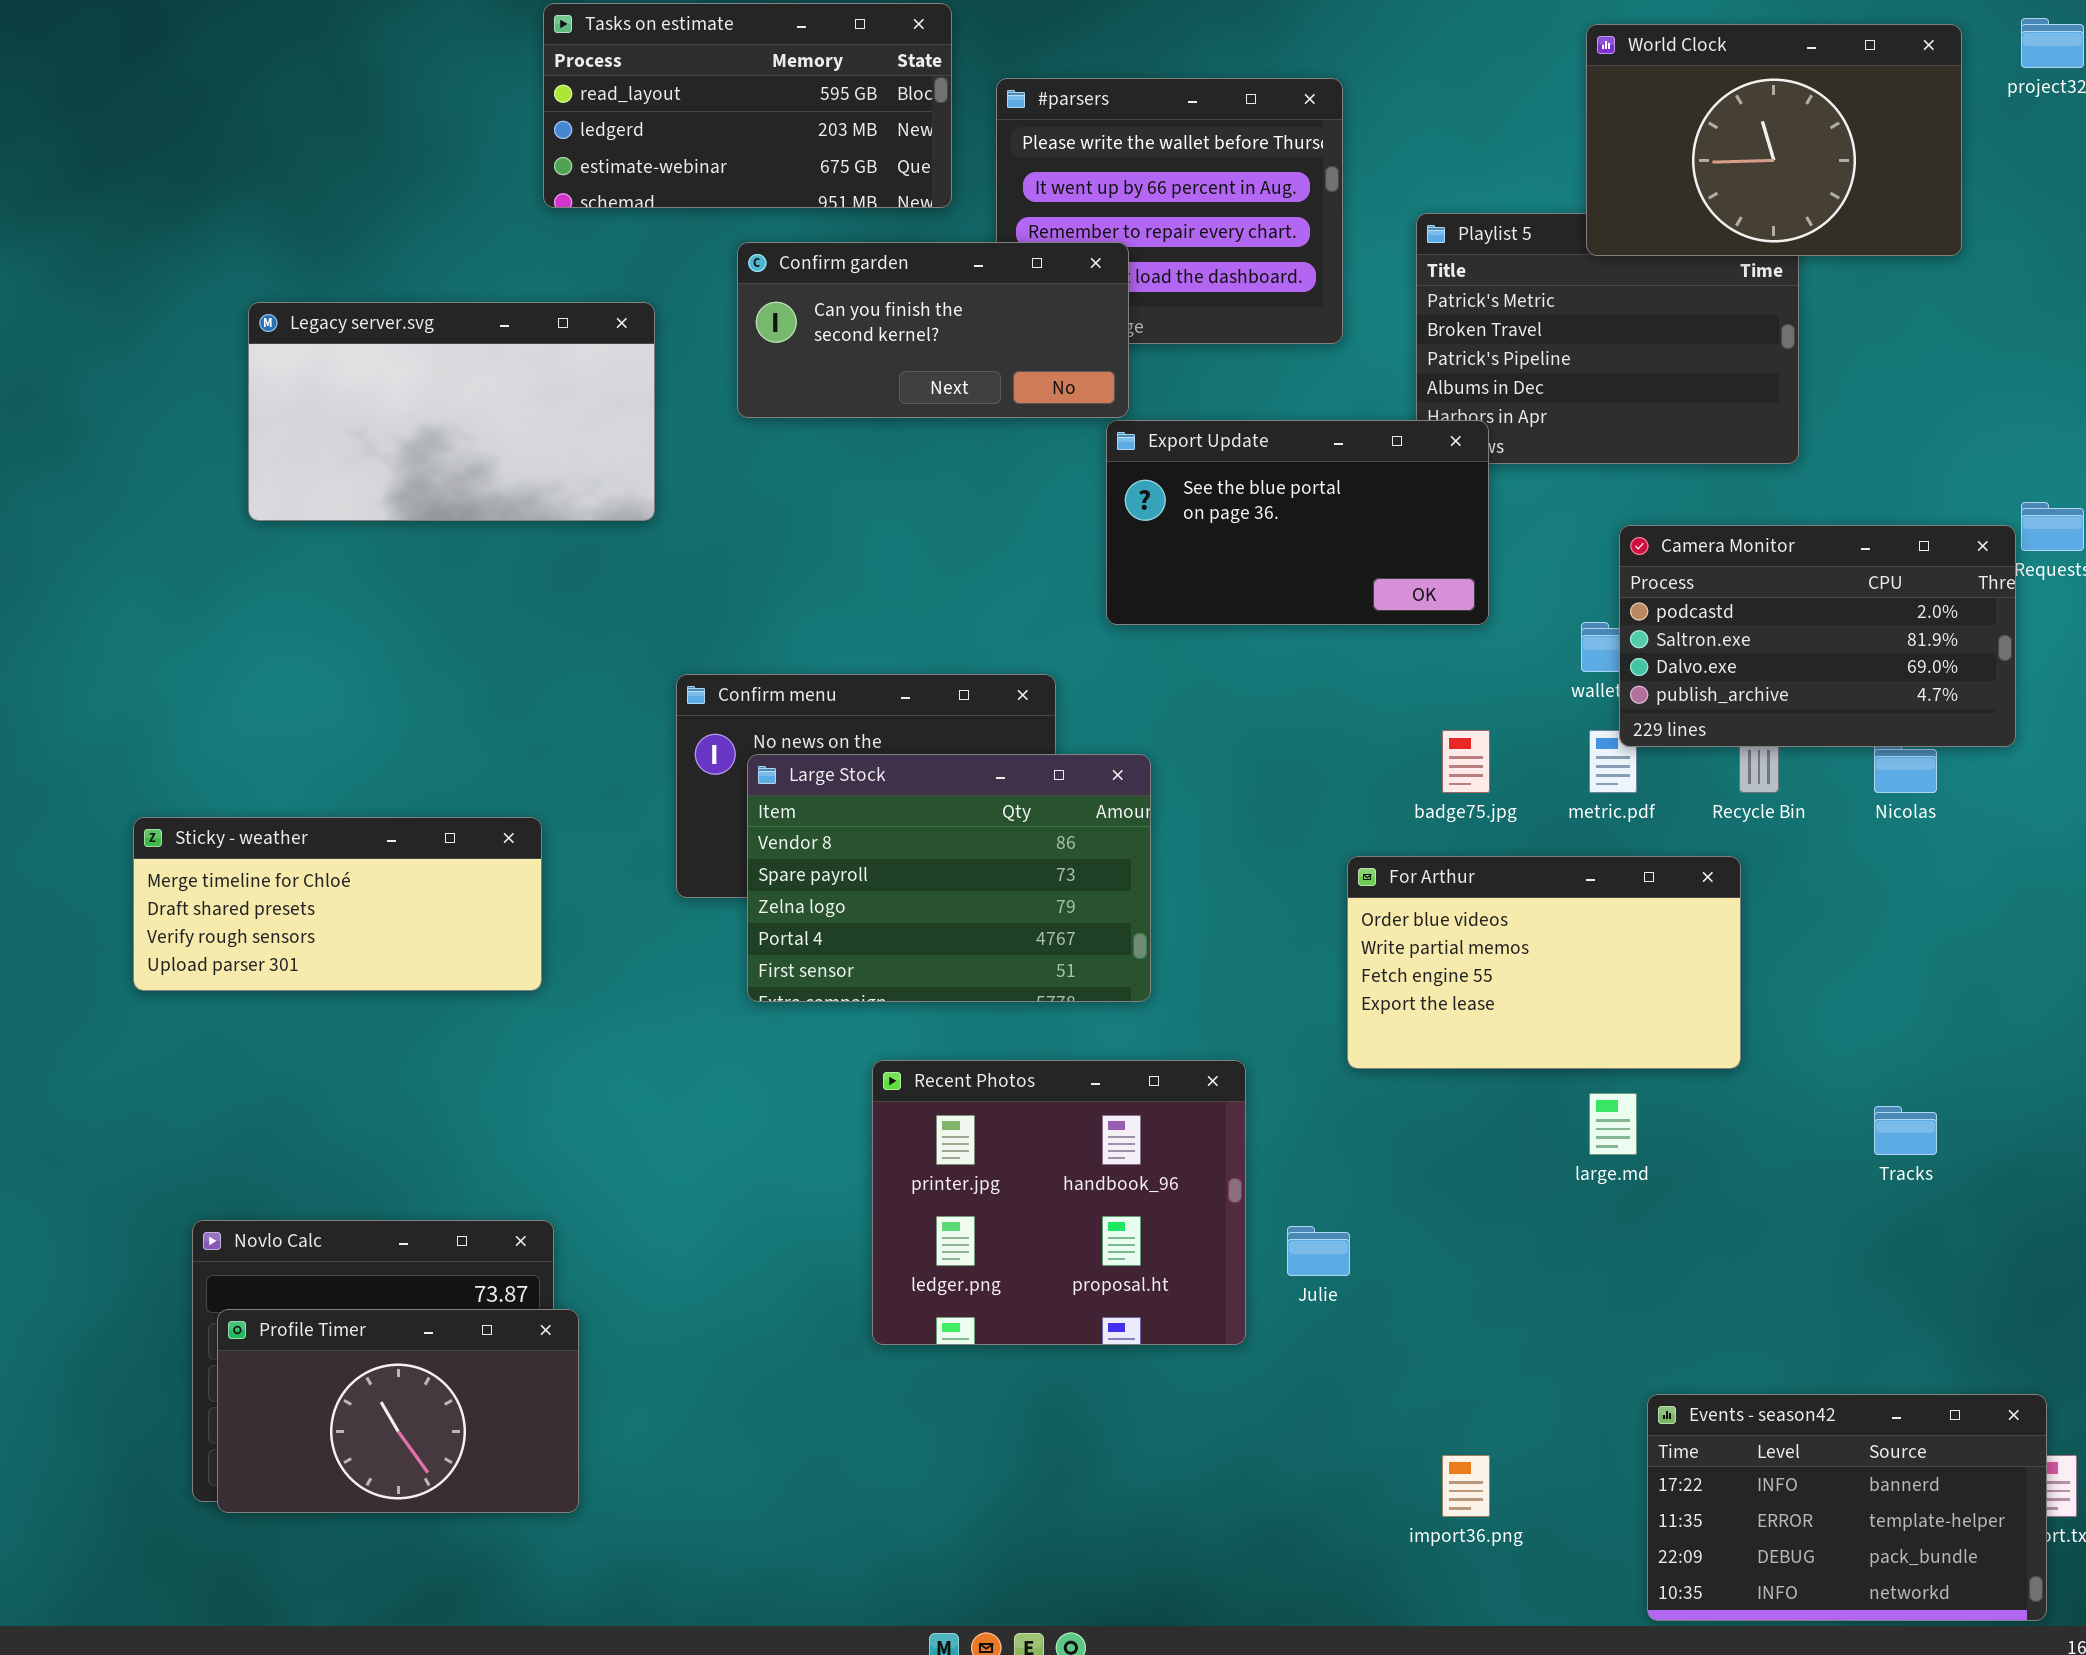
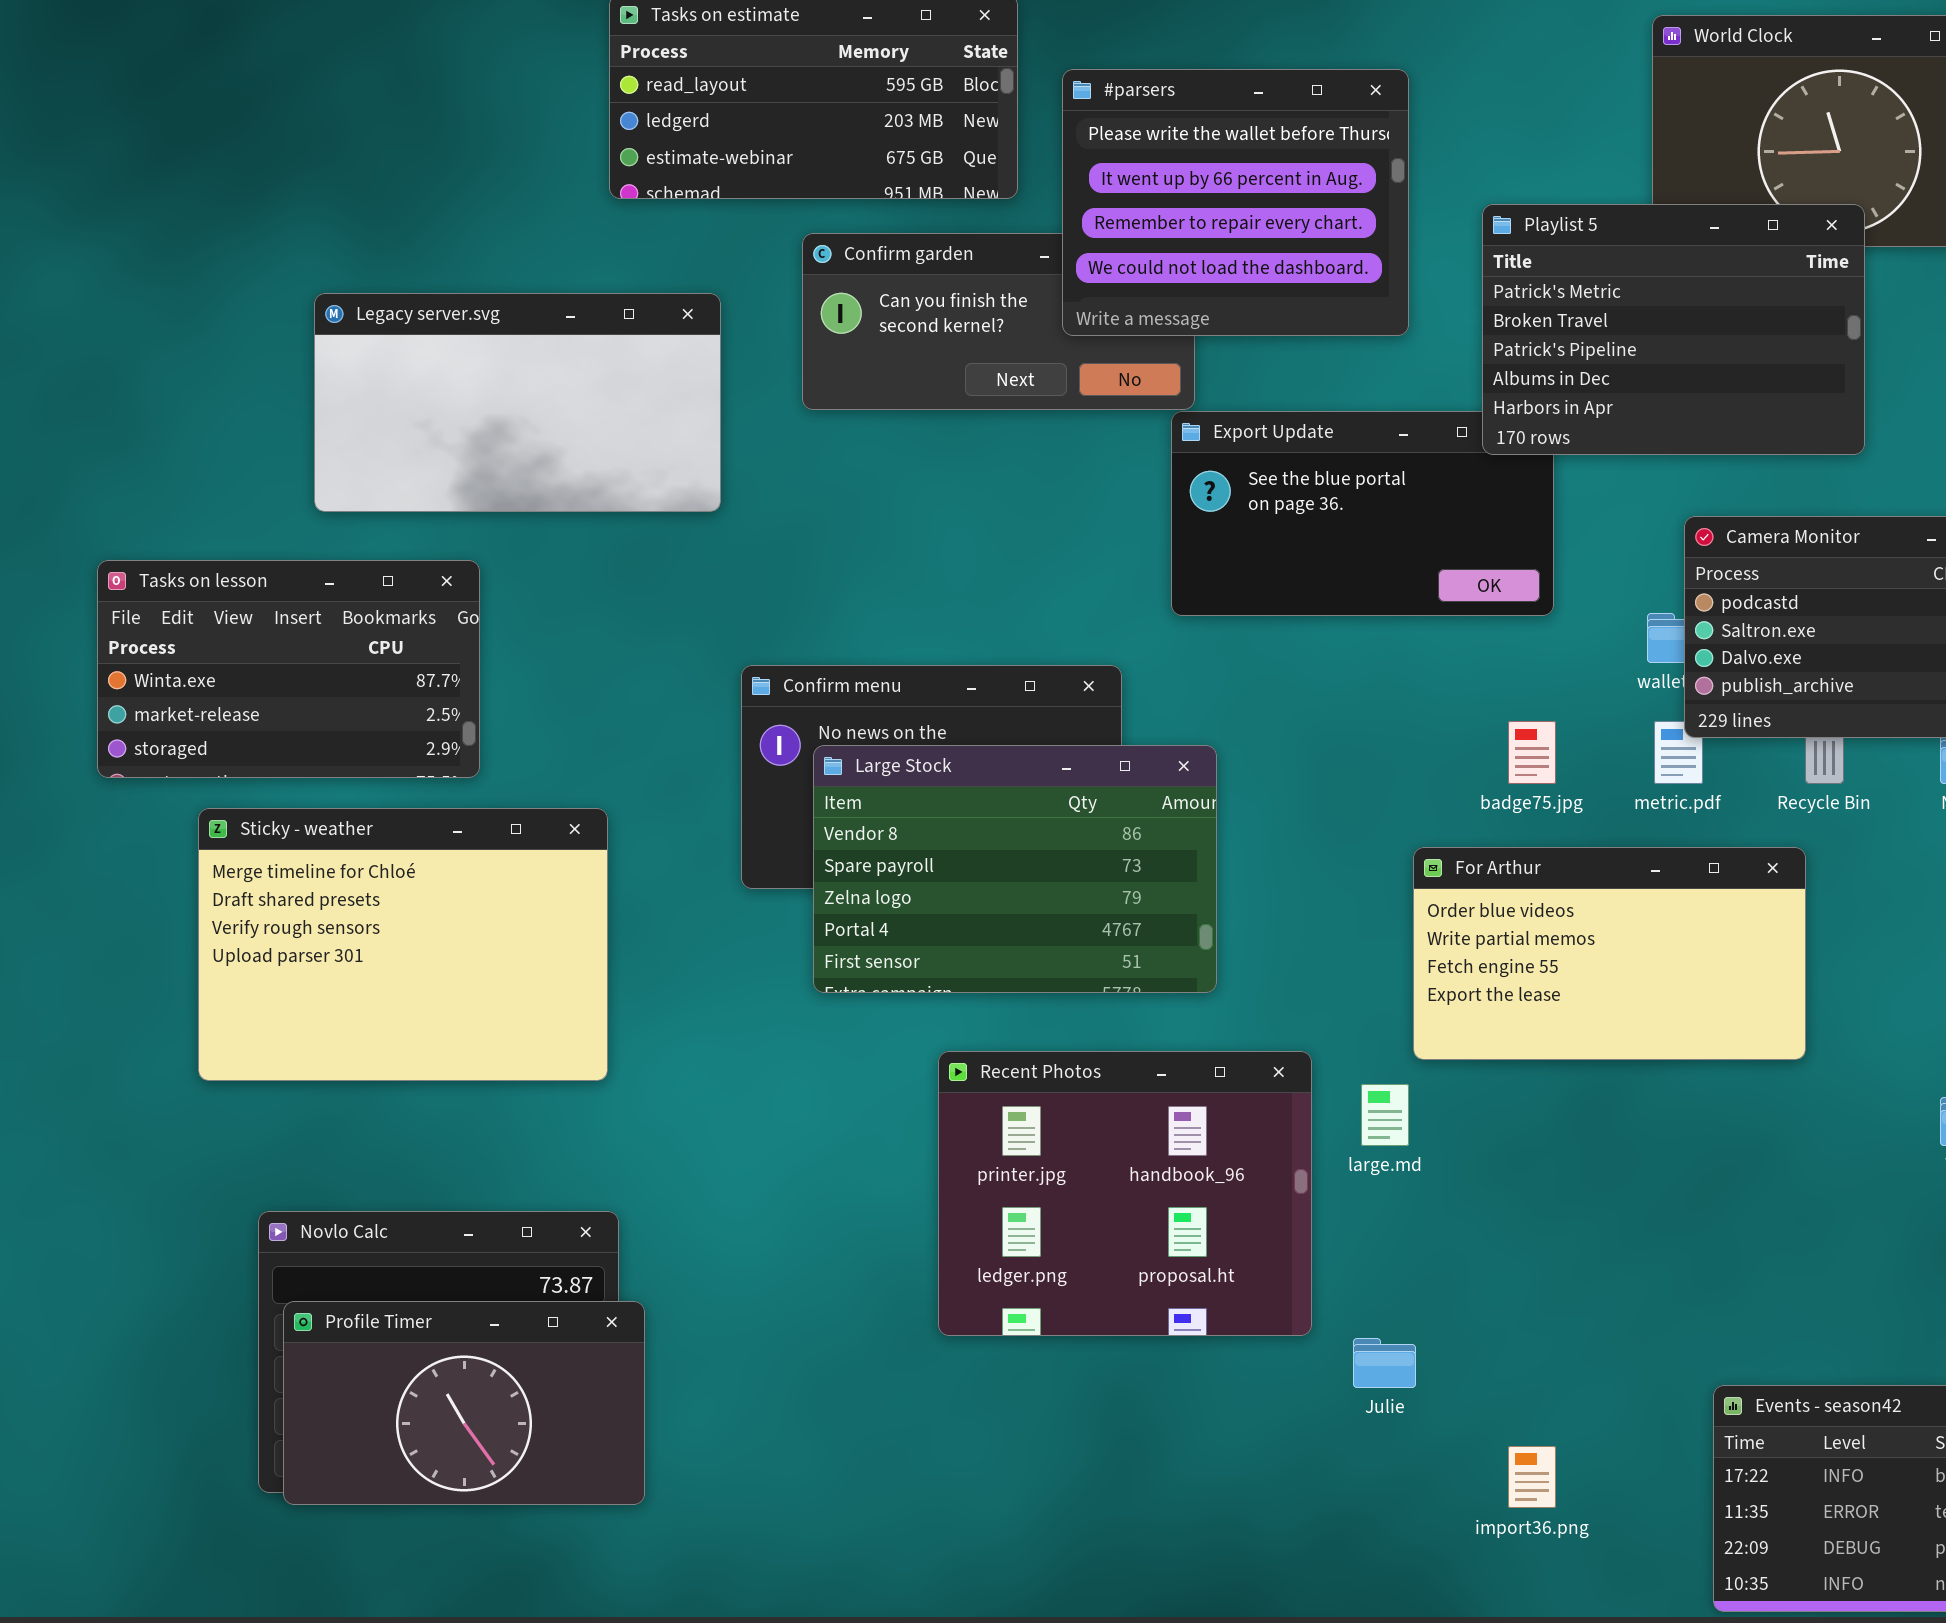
#parsers: [996,78,1343,344] -> [1062,69,1409,336], raised
Playlist 5: [1416,213,1799,464] -> [1482,204,1865,455], raised
Tasks on lesson: none -> [97,560,480,778], opened
Sticky - weather: [133,817,542,991] -> [198,808,608,1081], resized
large.md: [1589,1093,1637,1155] -> [1361,1084,1409,1146], moved
Julie: [1287,1226,1350,1276] -> [1353,1338,1416,1388], moved

